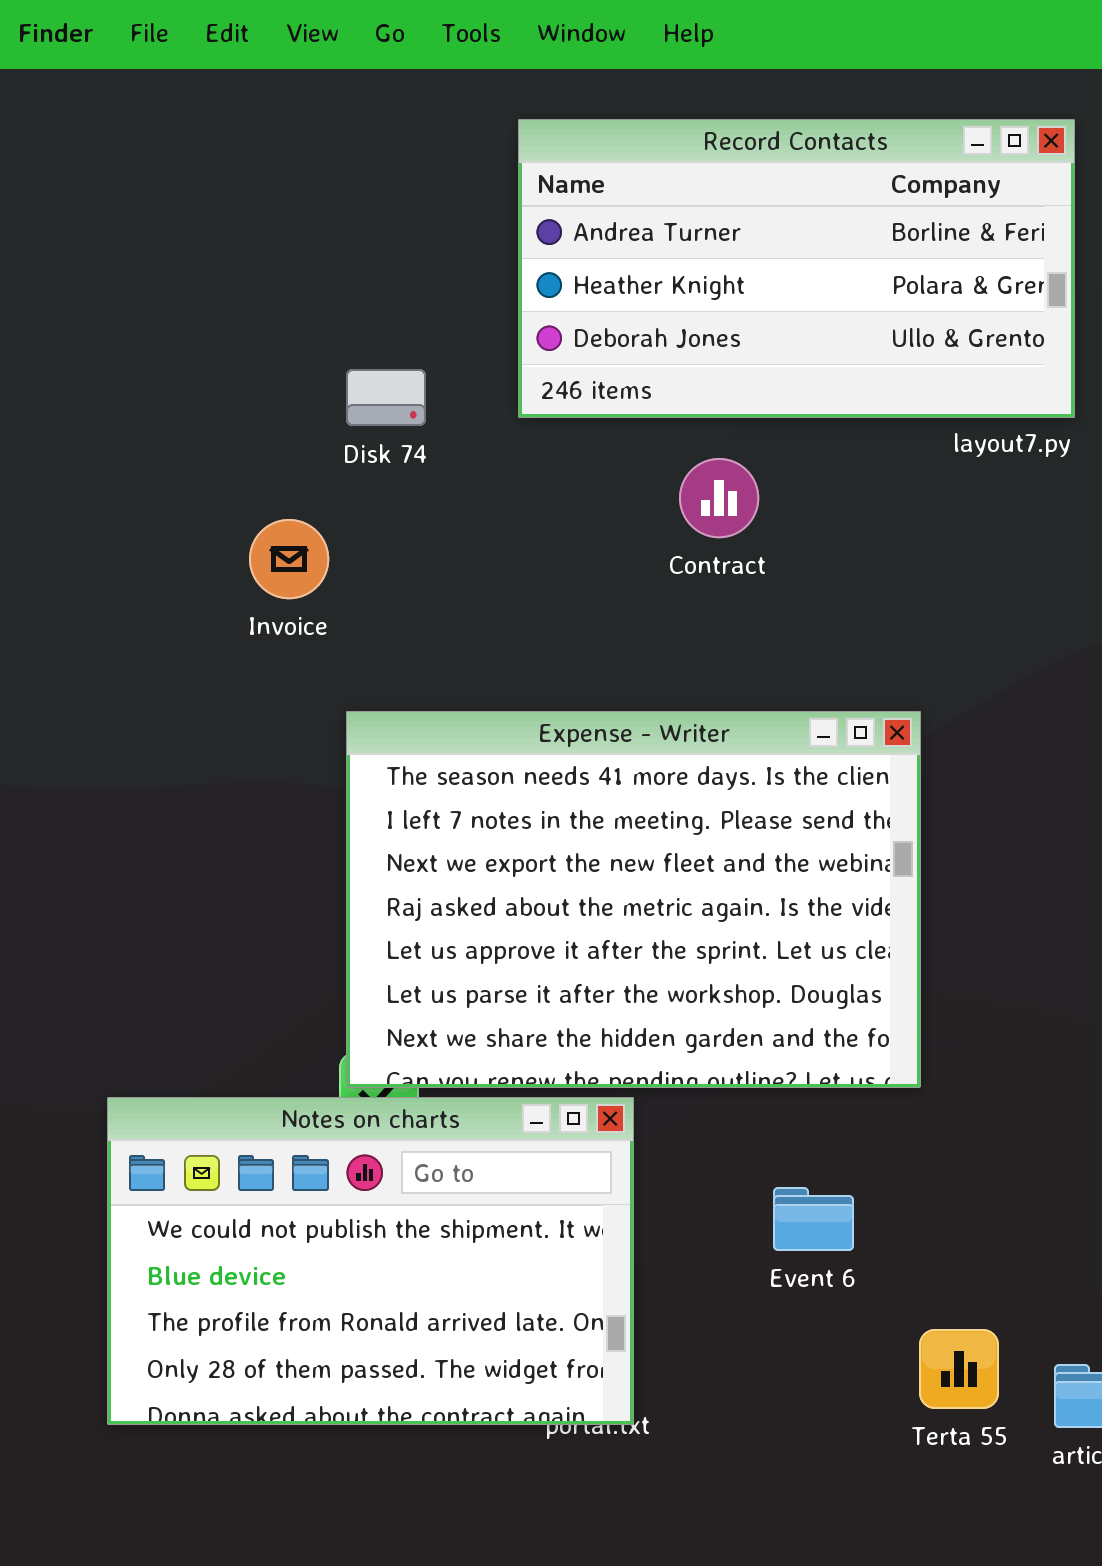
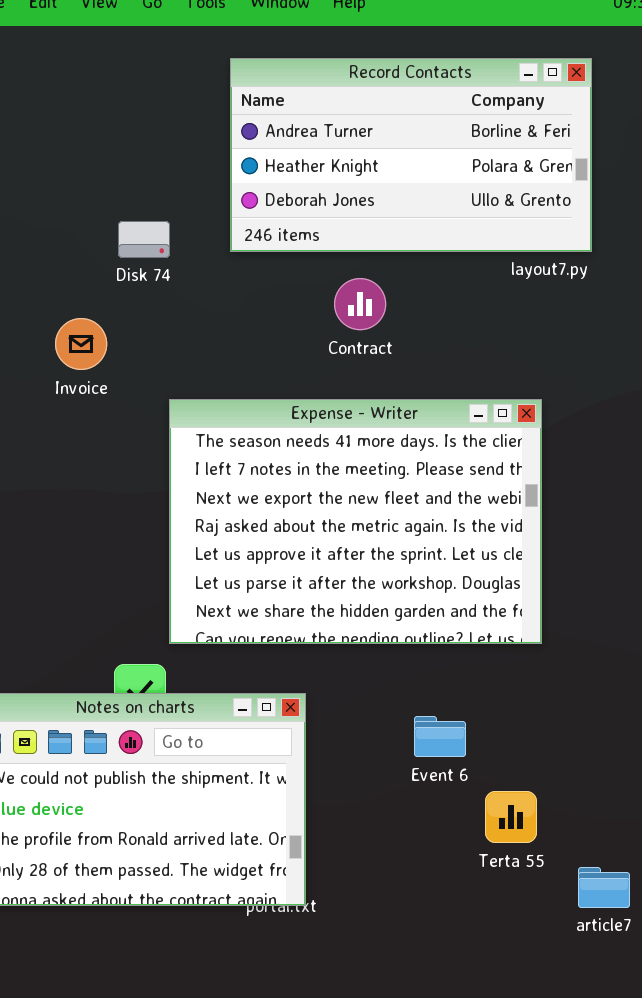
Expense - Writer: [346,711,921,1088] -> [169,399,542,644], moved
Event 6: [773,1187,854,1251] -> [414,716,466,757], moved
Terta 55: [919,1329,999,1409] -> [485,791,537,843], moved

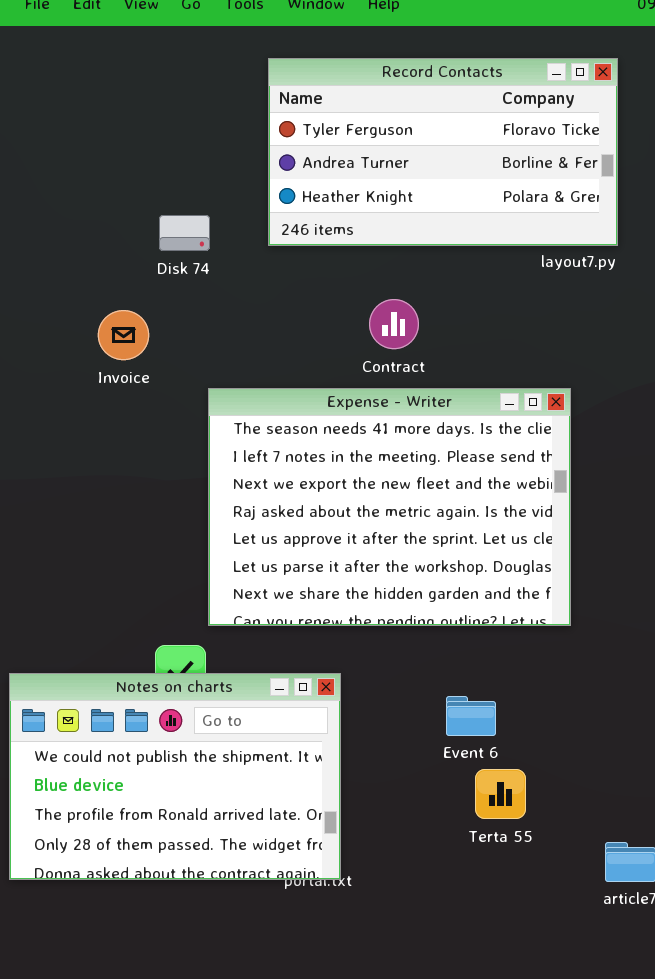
Record Contacts: [230,58,592,252] -> [268,58,618,246], scrolled up 1 row
Contract: [334,278,386,330] -> [369,299,419,349], moved
Terta 55: [485,791,537,843] -> [475,769,526,819], moved

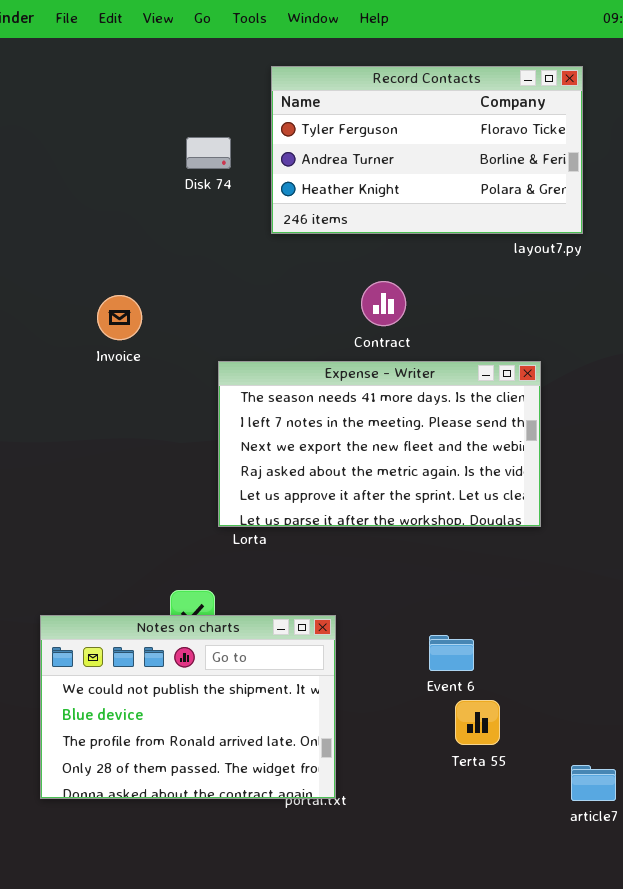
Disk 74: [159,215,210,251] -> [186,137,231,169], moved
Invoice: [98,310,149,360] -> [97,295,142,340], moved
Expense - Writer: [208,388,571,626] -> [218,361,541,527], resized

